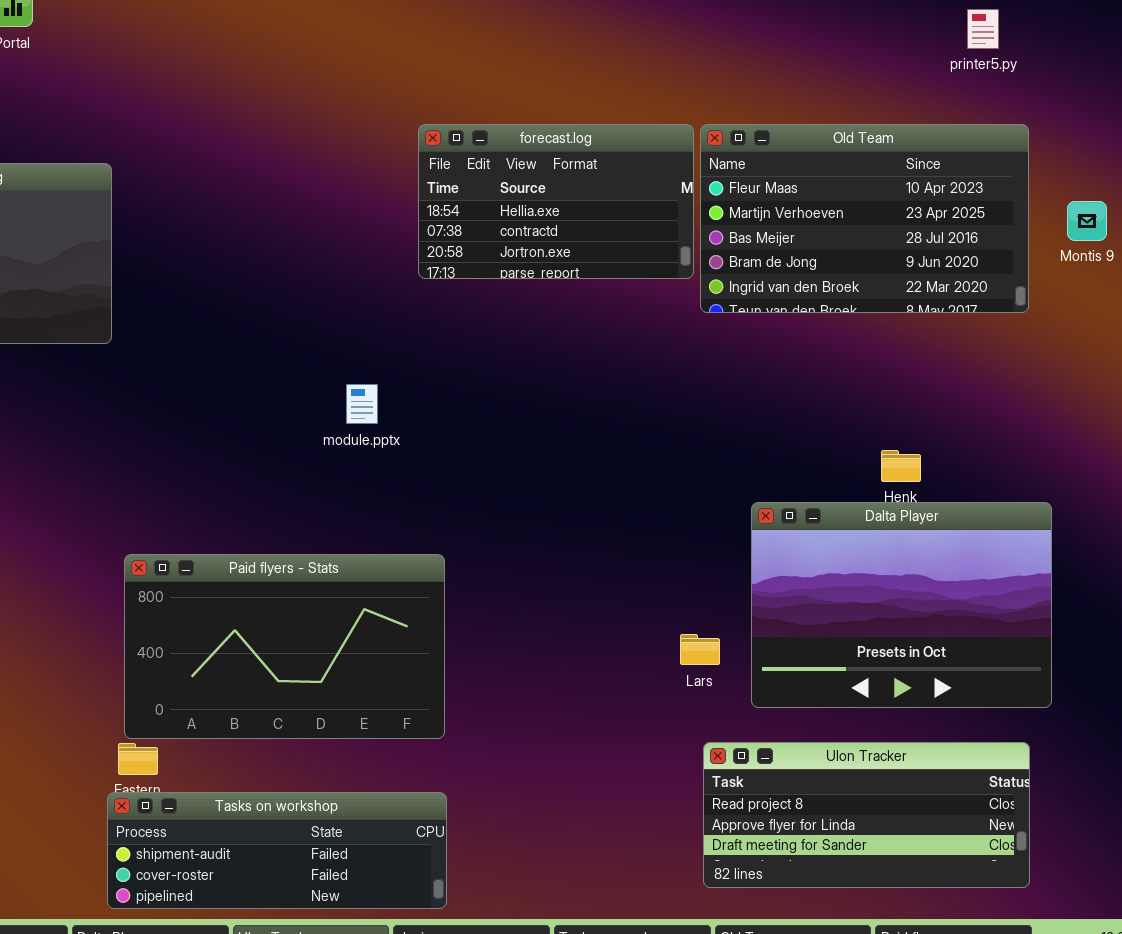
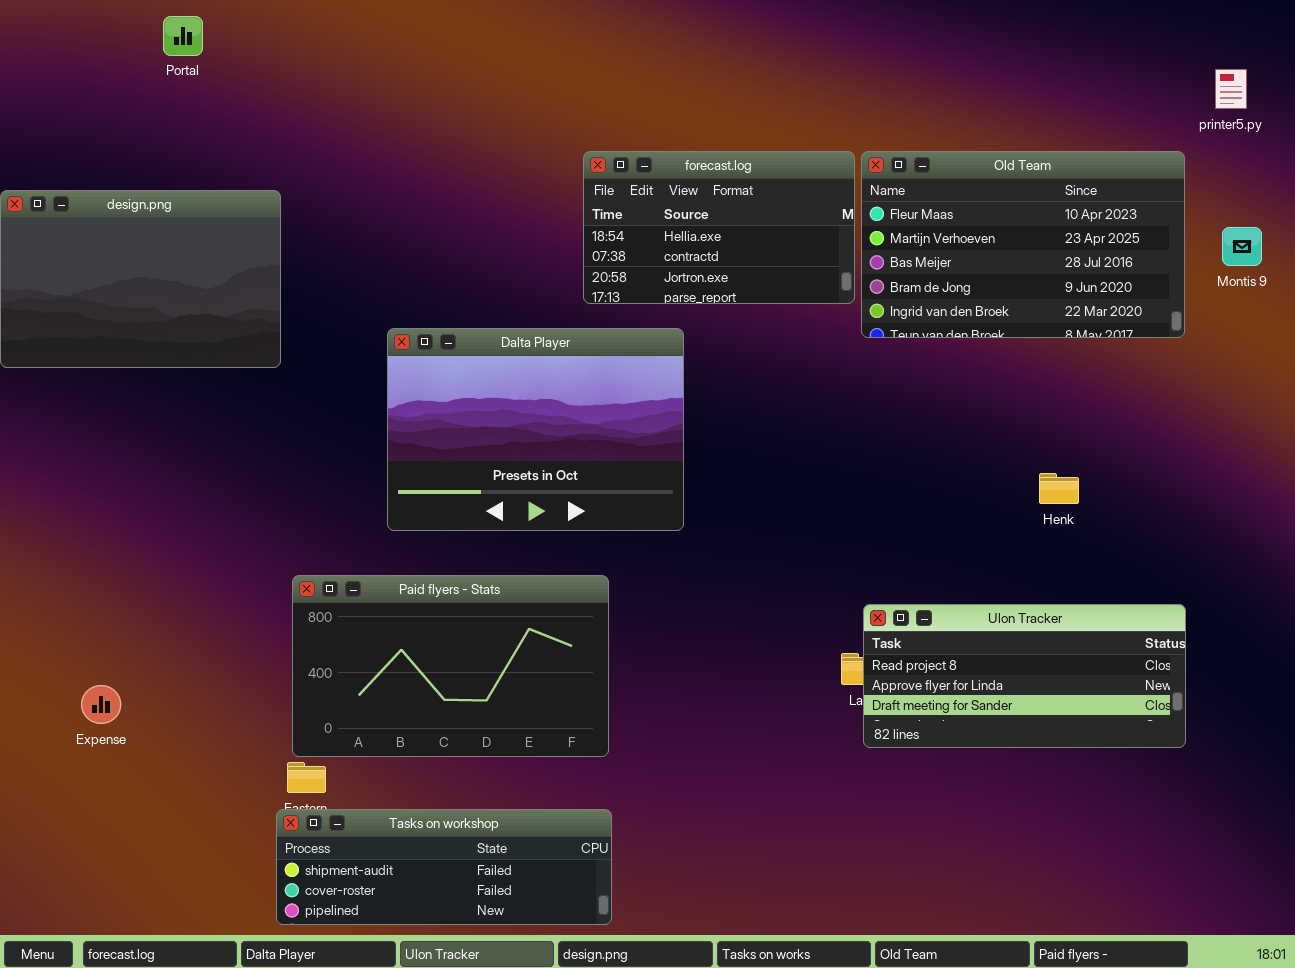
printer5.py: [967,9,999,49] -> [1215,69,1247,109], moved
Dalta Player: [751,502,1052,708] -> [387,328,684,531], moved
Ulon Tracker: [703,742,1030,888] -> [863,604,1186,748], moved

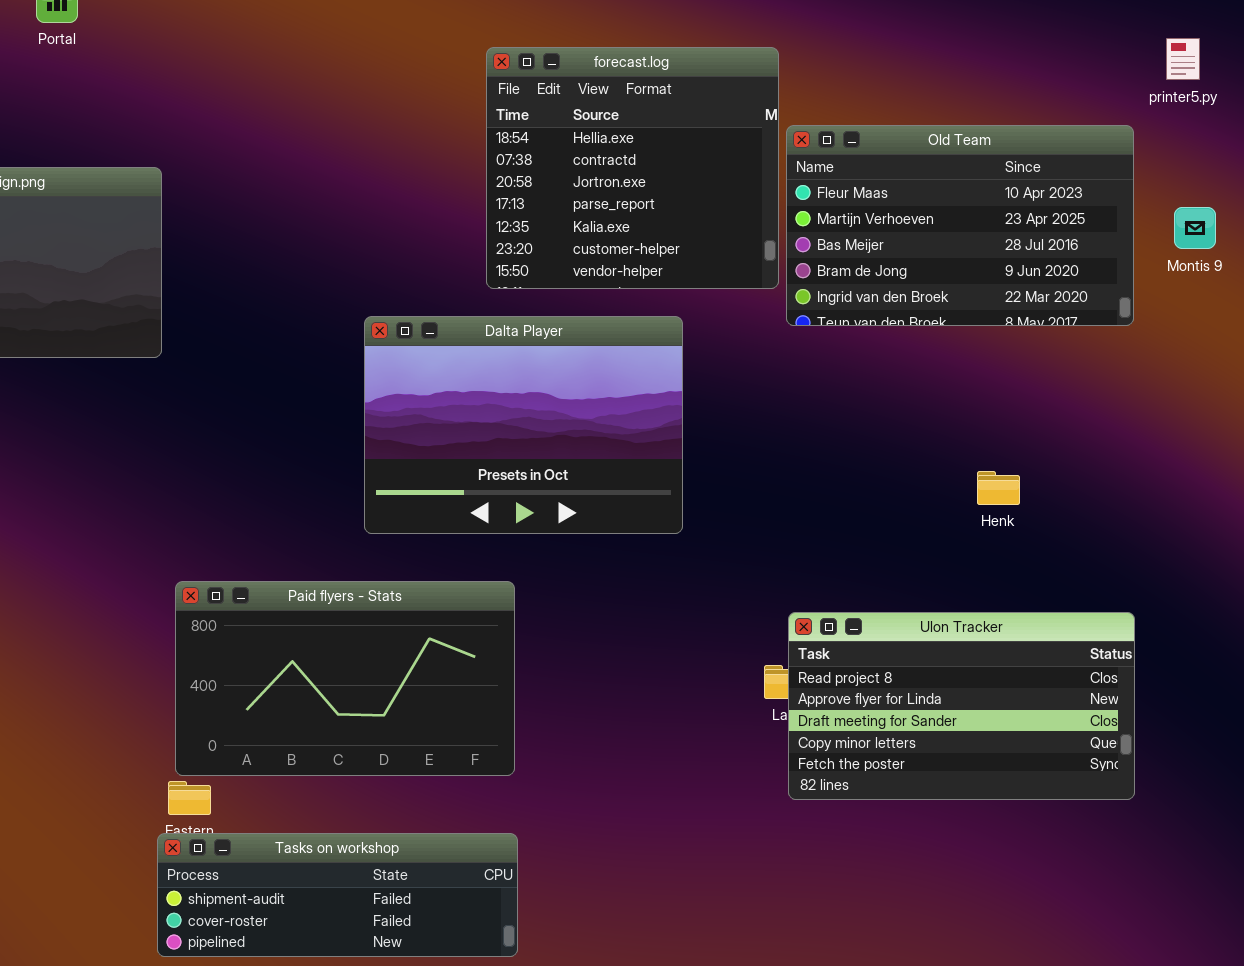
forecast.log: [583,151,855,304] -> [486,47,779,289], resized
Dalta Player: [387,328,684,531] -> [364,316,683,534], moved
Ulon Tracker: [863,604,1186,748] -> [788,612,1135,800], resized

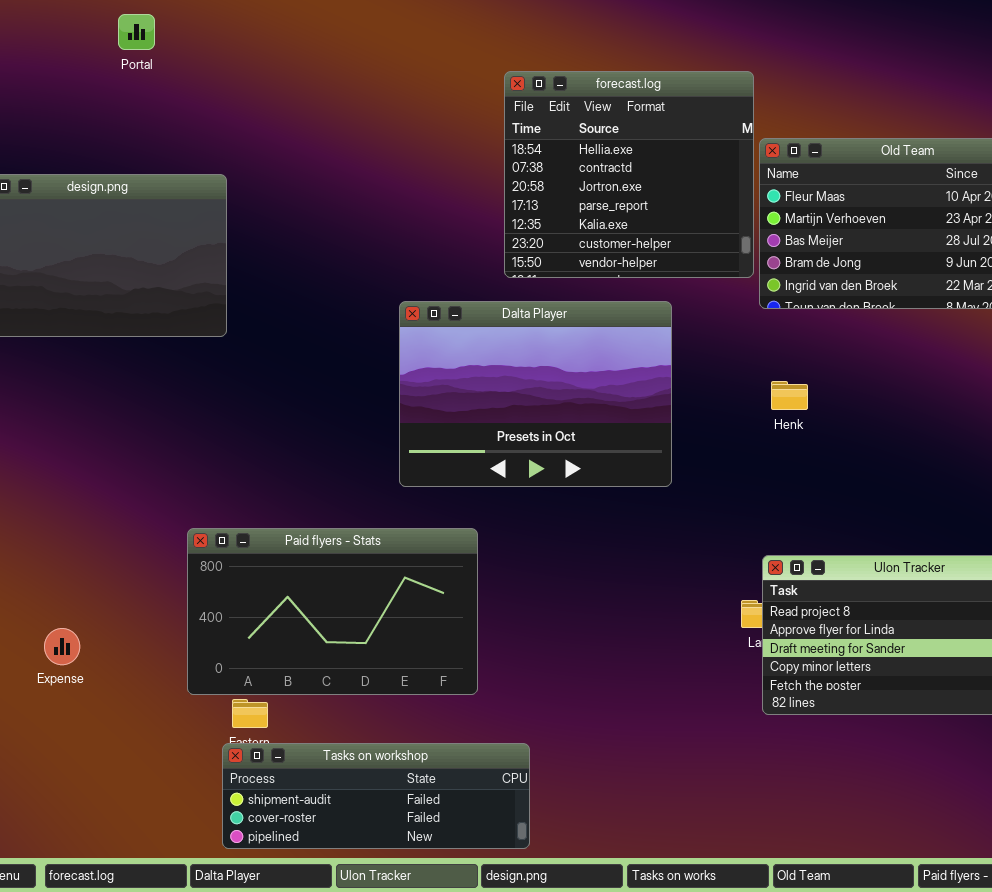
Henk: [977,471,1020,505] -> [771,381,808,410], moved
Paid flyers - Stats: [175,581,515,776] -> [187,528,478,695], moved

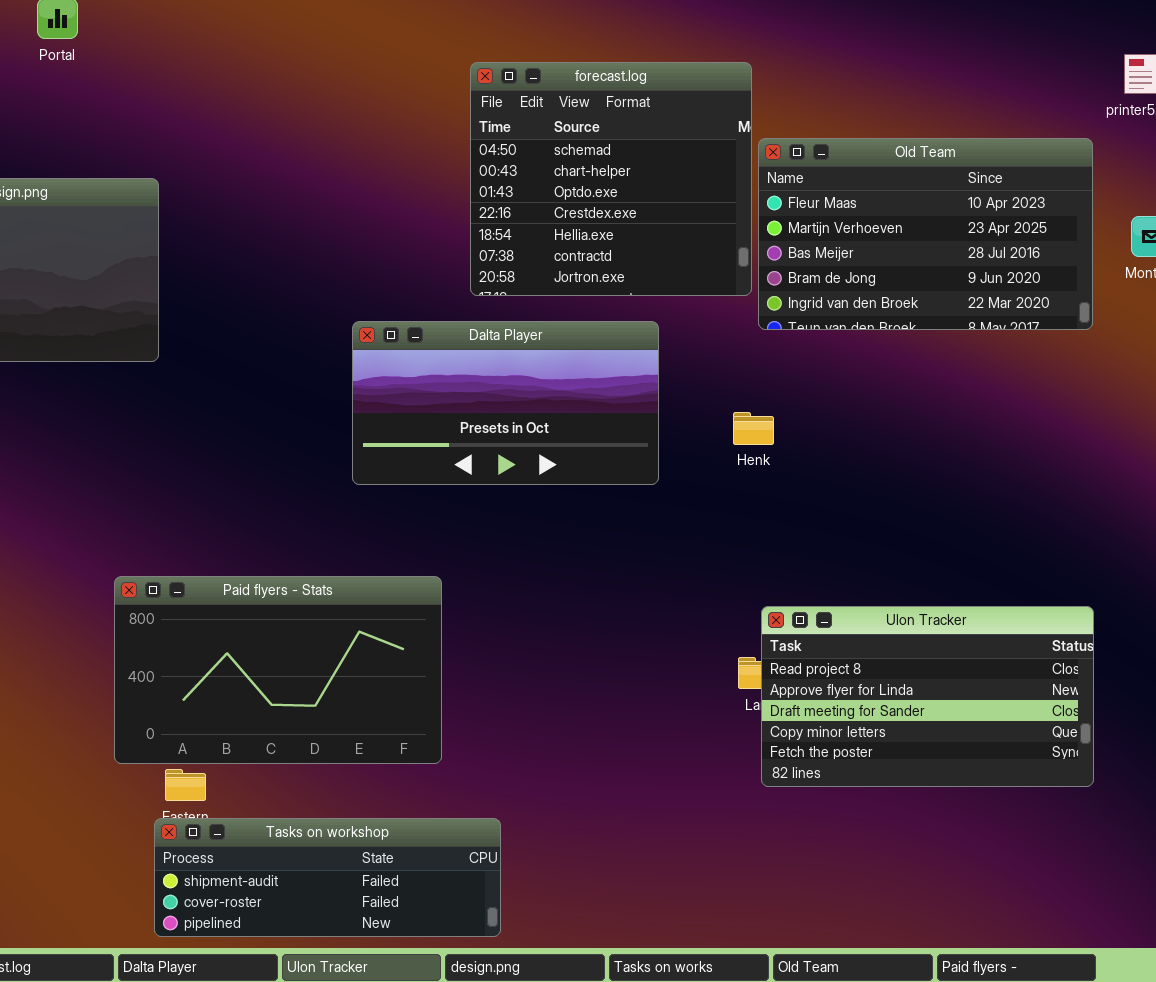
forecast.log: [504,71,754,278] -> [470,62,752,296], scrolled up 4 rows
Dalta Player: [399,301,672,487] -> [352,321,659,485], resized
Henk: [771,381,808,410] -> [733,412,774,445], moved

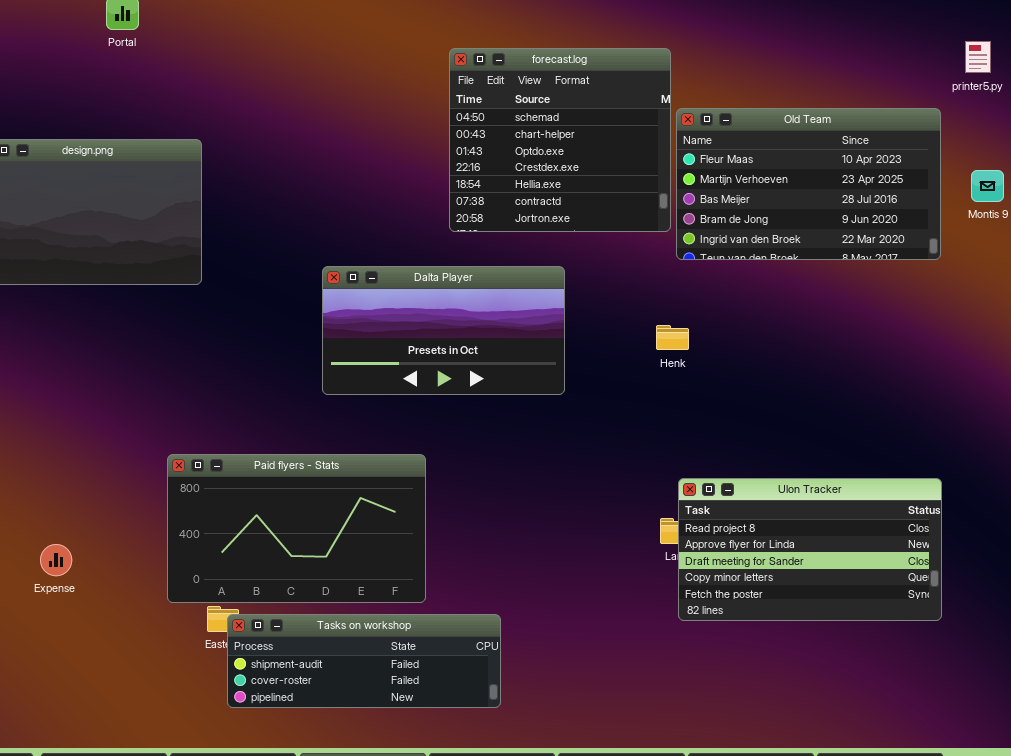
Dalta Player: [352,321,659,485] -> [322,266,565,395], moved
Tasks on workshop: [154,818,501,937] -> [227,614,501,708], moved

